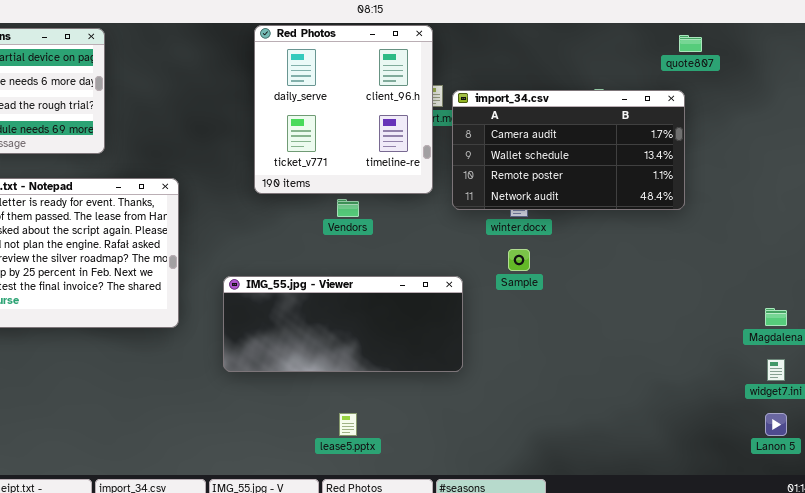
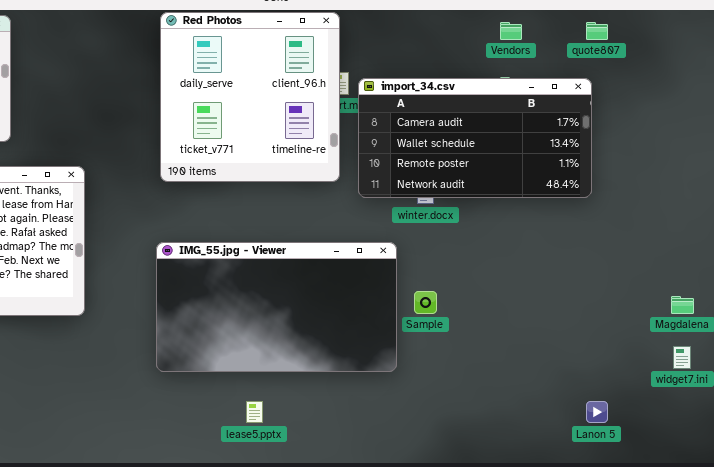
Vendors: [337,199,359,217] -> [500,22,522,40], moved
Sample: [508,249,530,271] -> [414,291,437,314], moved
IMG_55.jpg - Viewer: [223,276,463,372] -> [156,242,397,372], moved, resized
Lanon 5: [765,413,787,436] -> [586,401,608,423], moved

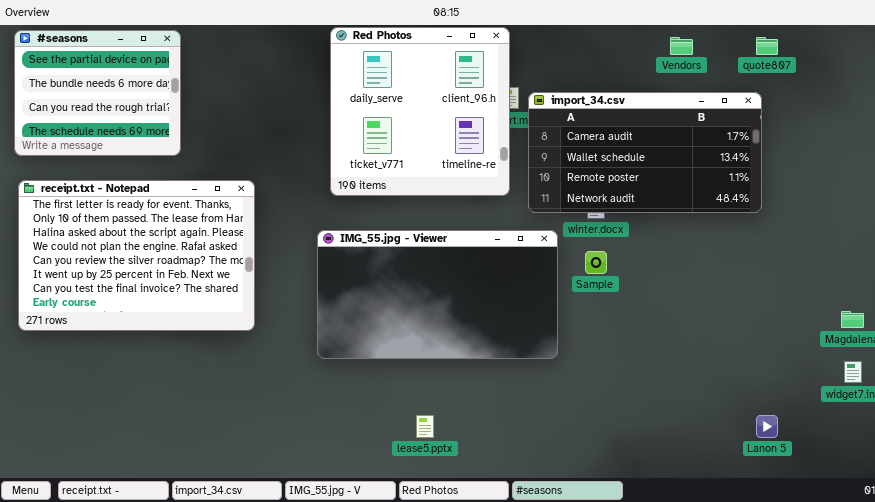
IMG_55.jpg - Viewer: [156,242,397,372] -> [317,230,558,359], moved
Sample: [414,291,437,314] -> [585,251,607,274], moved

